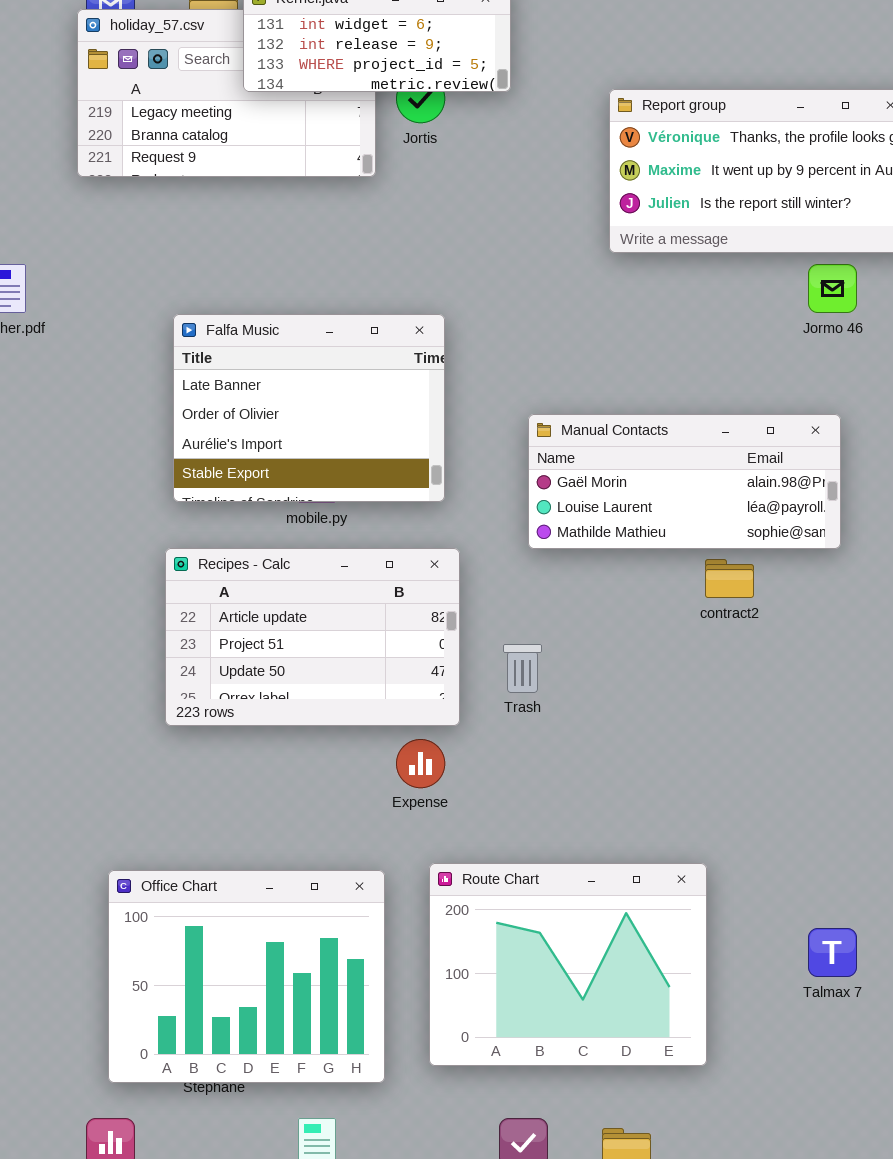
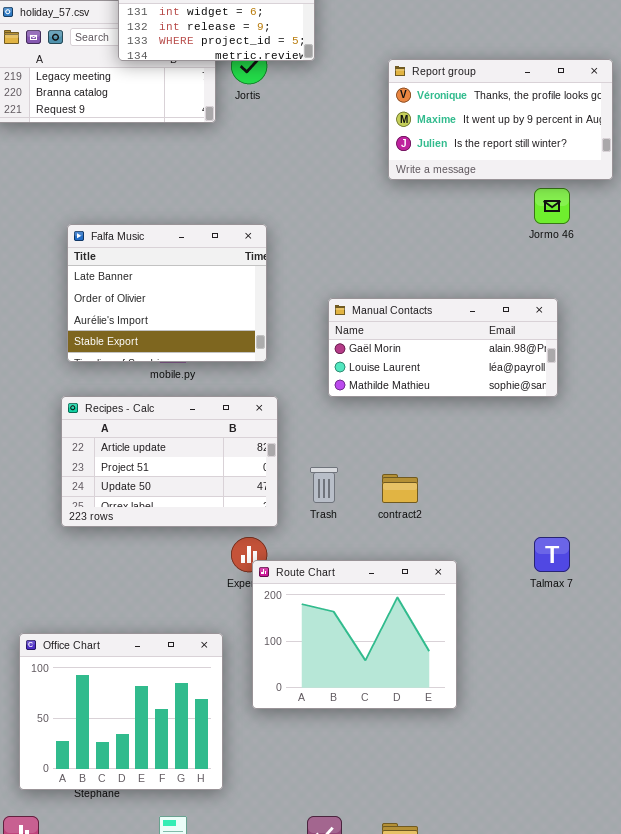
contract2: [705,559,754,598] -> [382,474,418,503], moved
Route Chart: [429,863,707,1066] -> [252,560,457,709], moved
Talmax 7: [808,928,857,977] -> [534,537,570,572], moved

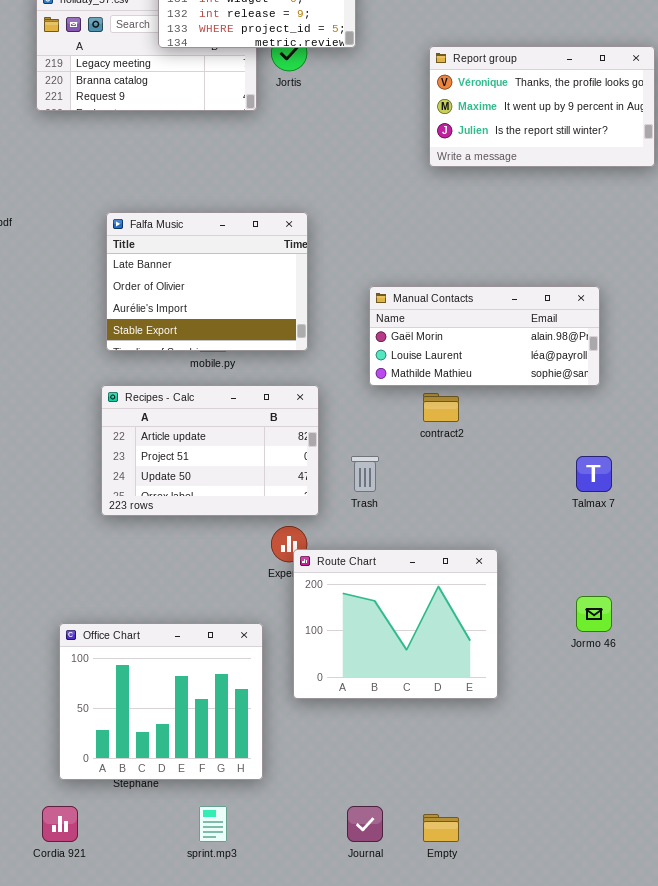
Jormo 46: [534,188,570,224] -> [576,596,612,632], moved
contract2: [382,474,418,503] -> [423,393,459,422], moved
Talmax 7: [534,537,570,572] -> [576,456,612,492], moved

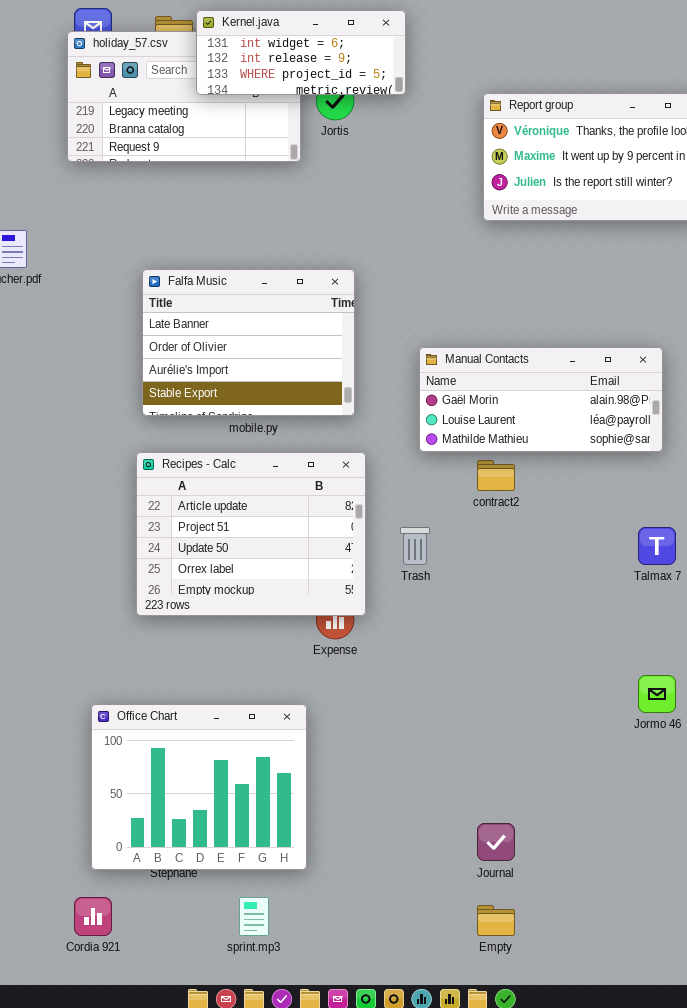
Recipes - Calc: [101,385,319,516] -> [136,452,366,616], resized
Route Chart: [293,549,498,699] -> none, closed
Journal: [347,806,383,842] -> [477,823,515,861], moved

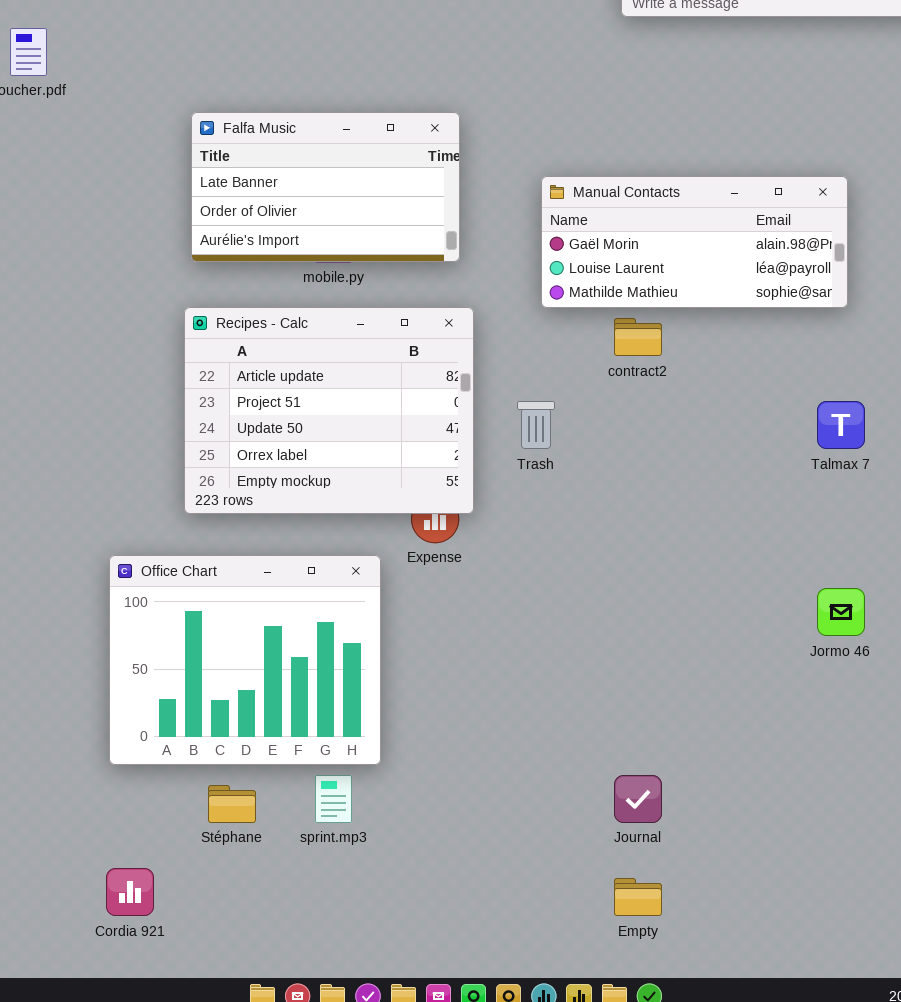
Falfa Music: [142,269,355,416] -> [191,112,460,262], resized
Office Chart: [91,704,307,870] -> [109,555,381,765], moved
sprint.mp3: [239,897,269,936] -> [315,775,352,823], moved

